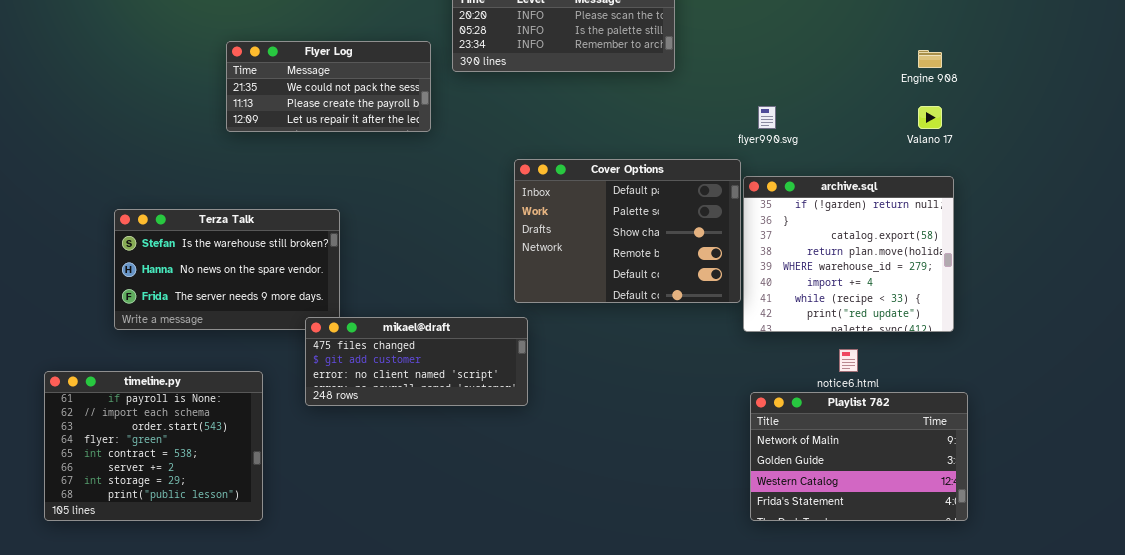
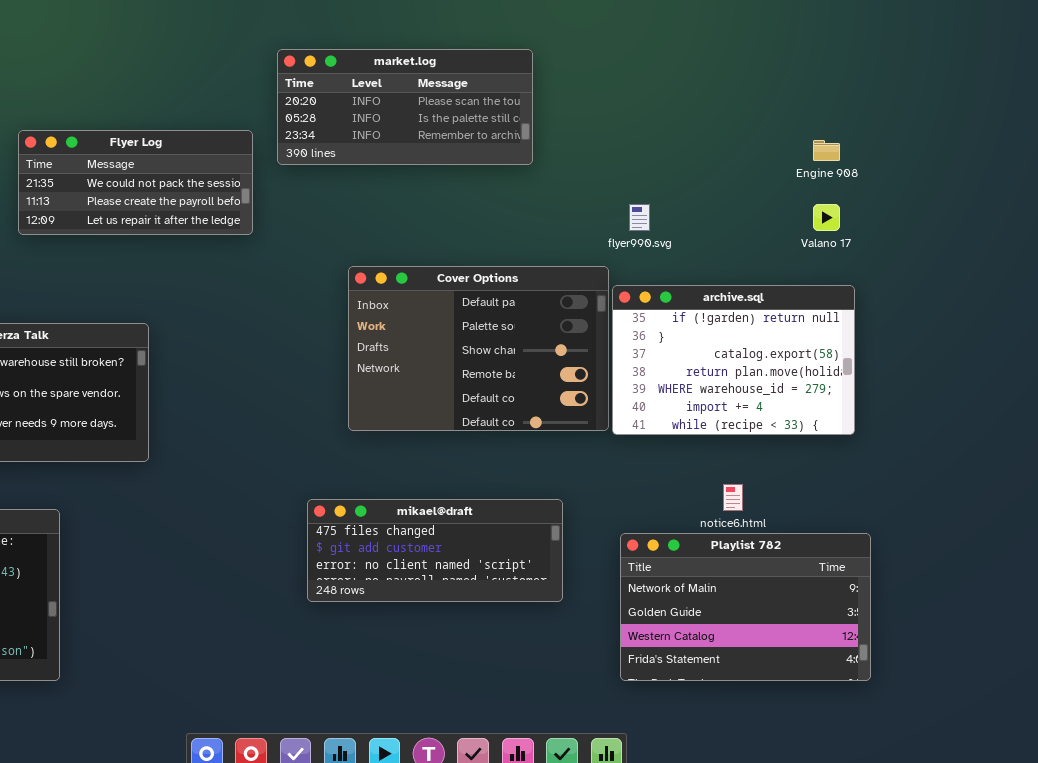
archive.sql: [743,176,954,332] -> [612,285,855,435], resized
mikael@draft: [305,317,528,406] -> [307,499,563,602], moved

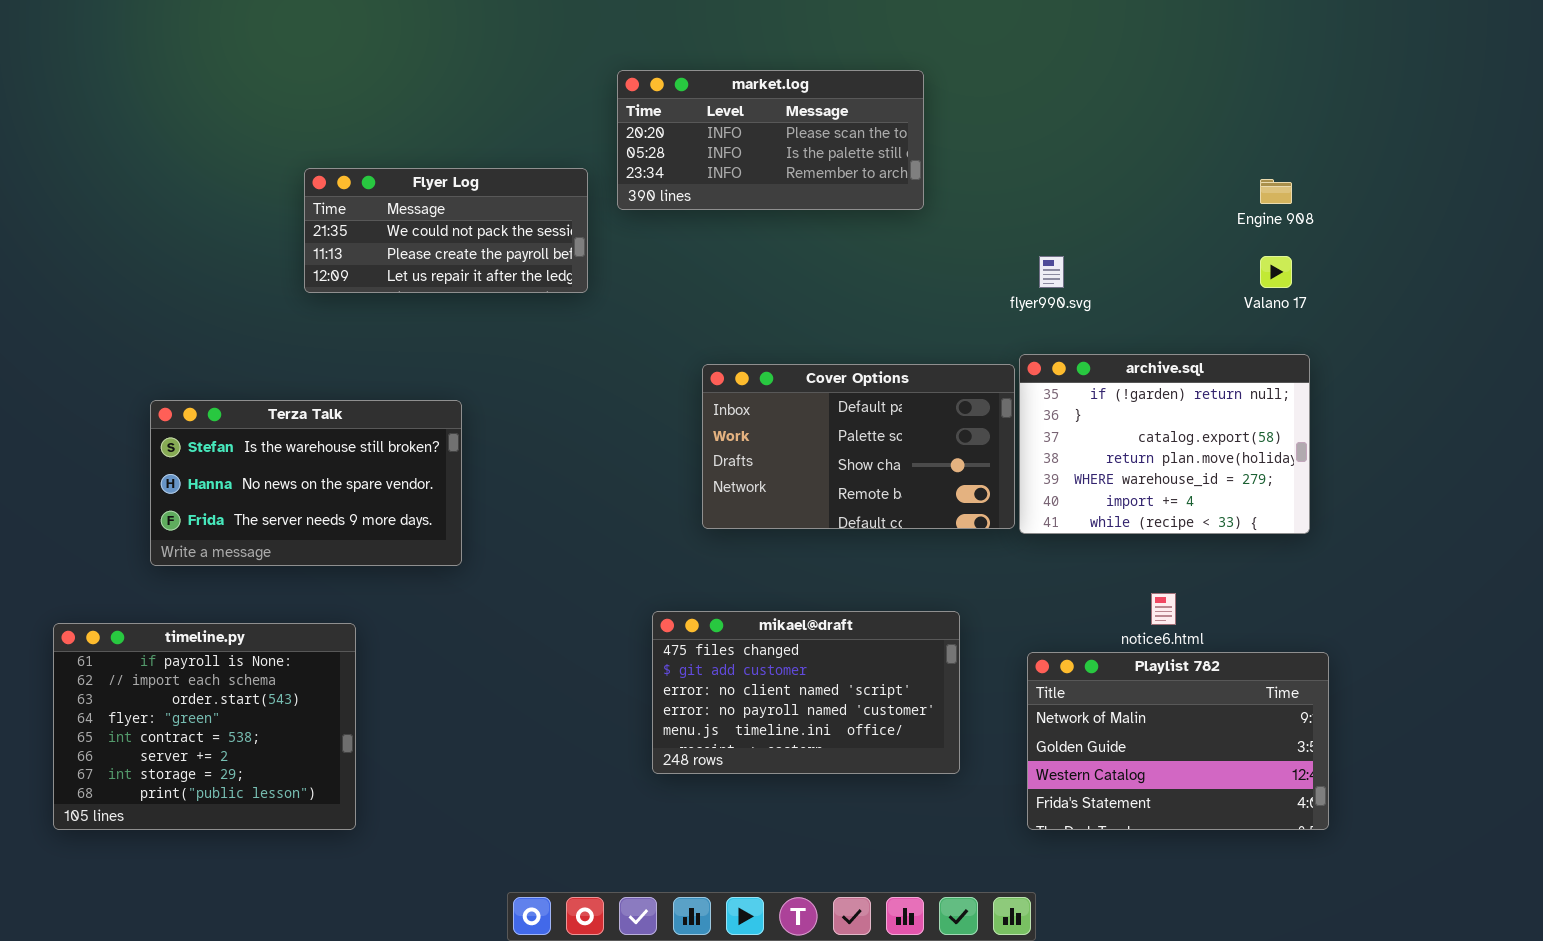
Cover Options: [348,266,609,431] -> [702,364,1015,529], resized
mikael@draft: [307,499,563,602] -> [652,611,960,774], resized

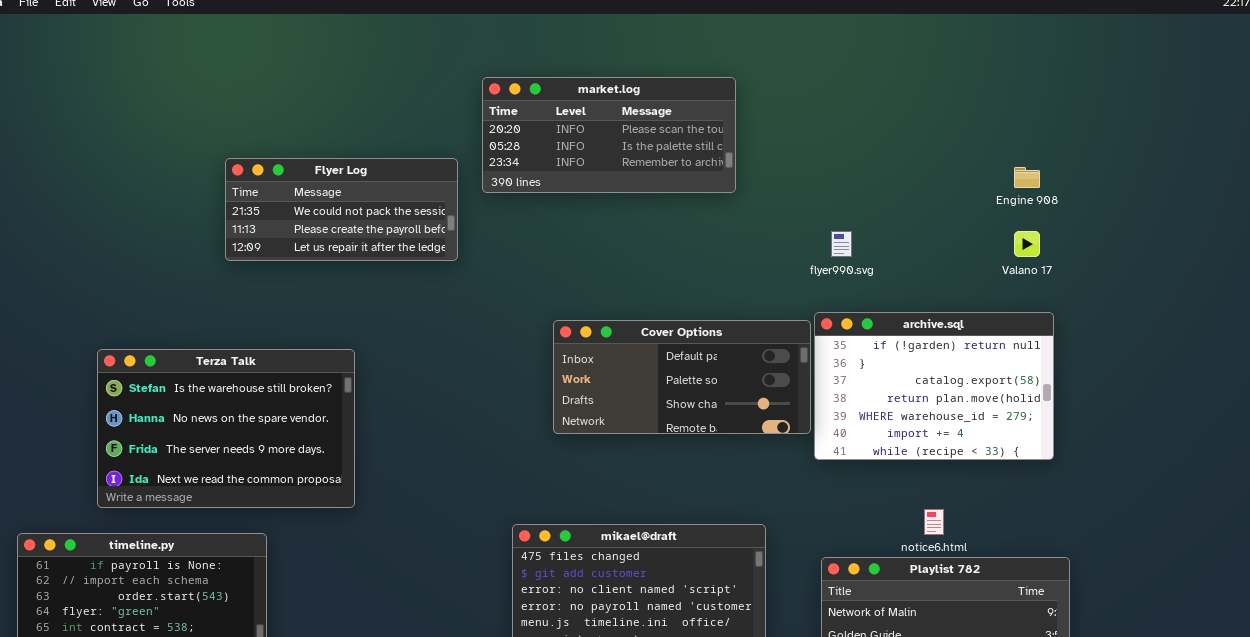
Cover Options: [702,364,1015,529] -> [553,320,811,434], resized
Terza Talk: [150,400,462,566] -> [97,349,355,508], resized

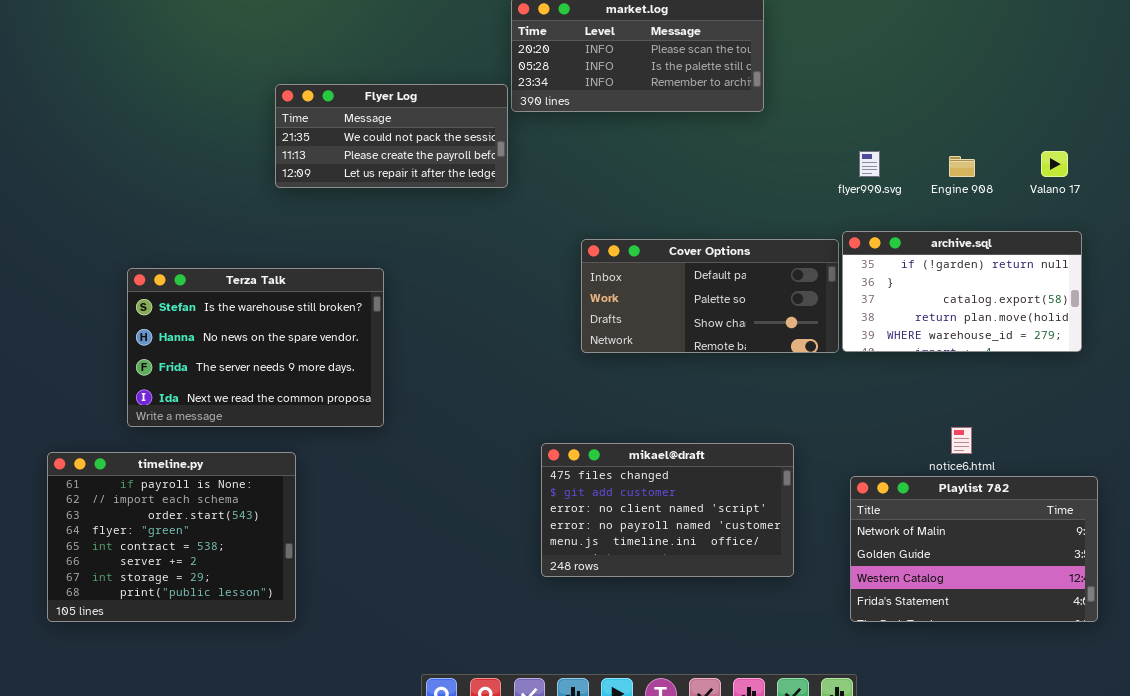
Flyer Log: [225,158,458,261] -> [275,84,508,188], moved
Engine 908: [1014,167,1040,188] -> [949,156,975,177], moved
archive.sql: [814,312,1054,460] -> [842,231,1082,352], resized

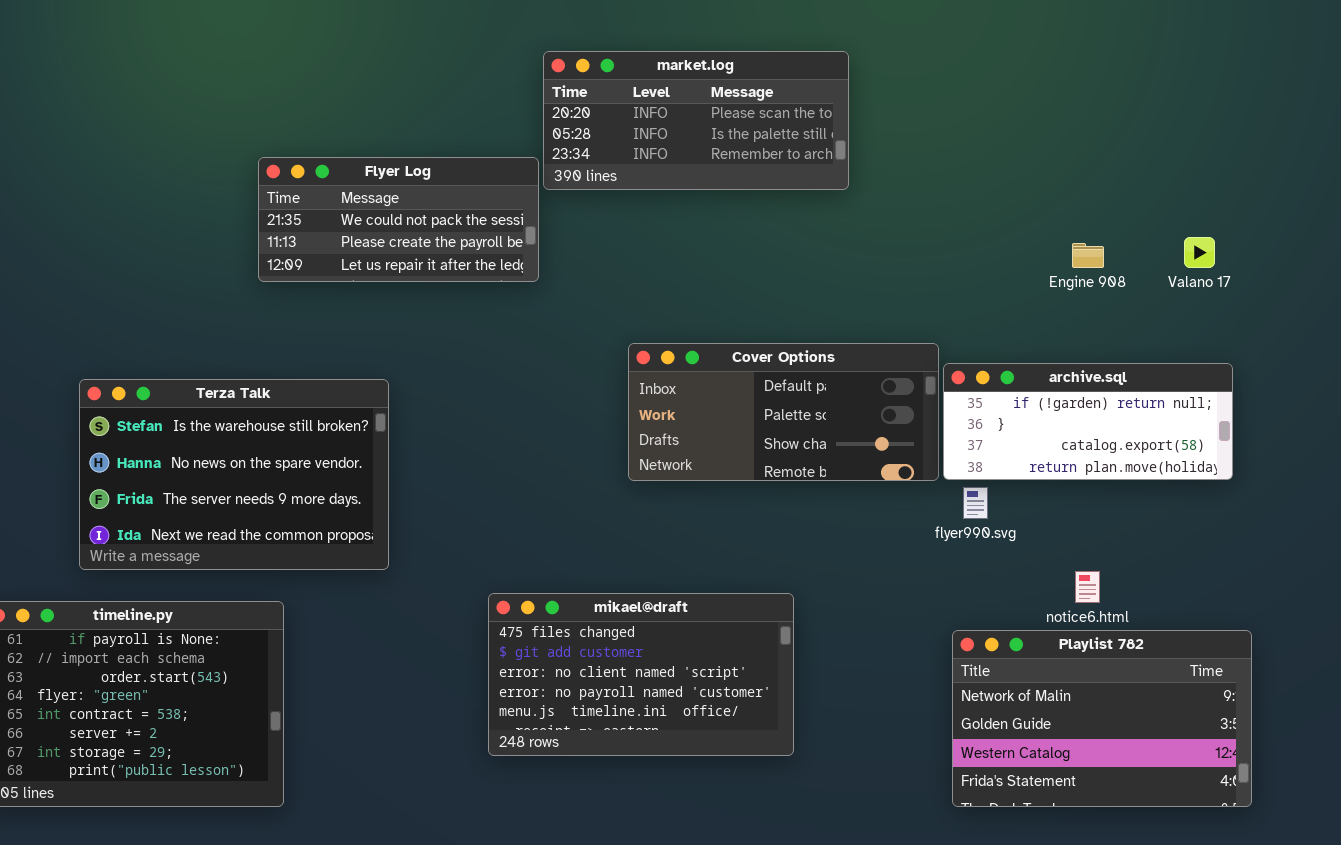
flyer990.svg: [859,151,880,177] -> [963,487,988,519], moved
archive.sql: [842,231,1082,352] -> [943,363,1233,480], resized
mikael@draft: [541,443,794,577] -> [488,593,794,756], moved

